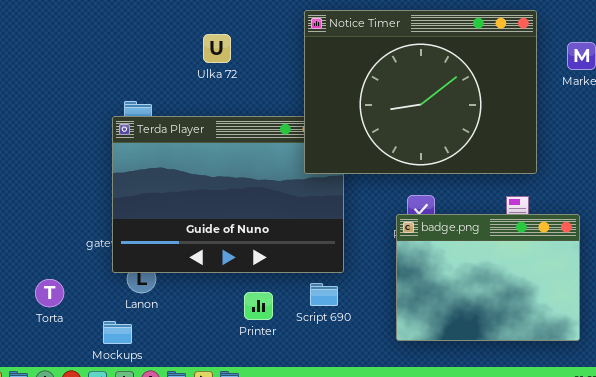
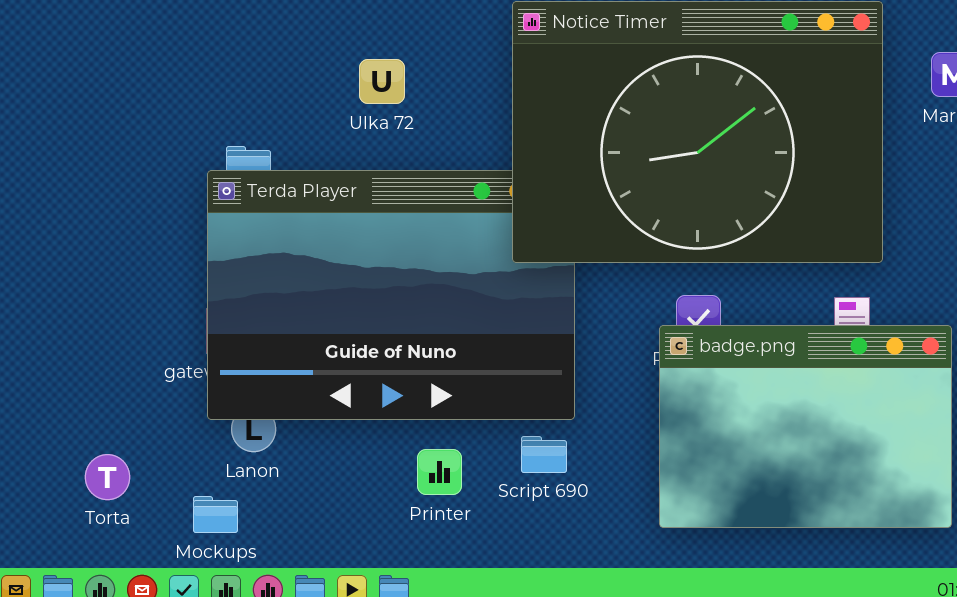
Ulka 72: [203,34,231,63] -> [359,59,405,104], moved
Torta: [35,279,64,307] -> [85,454,130,500], moved

